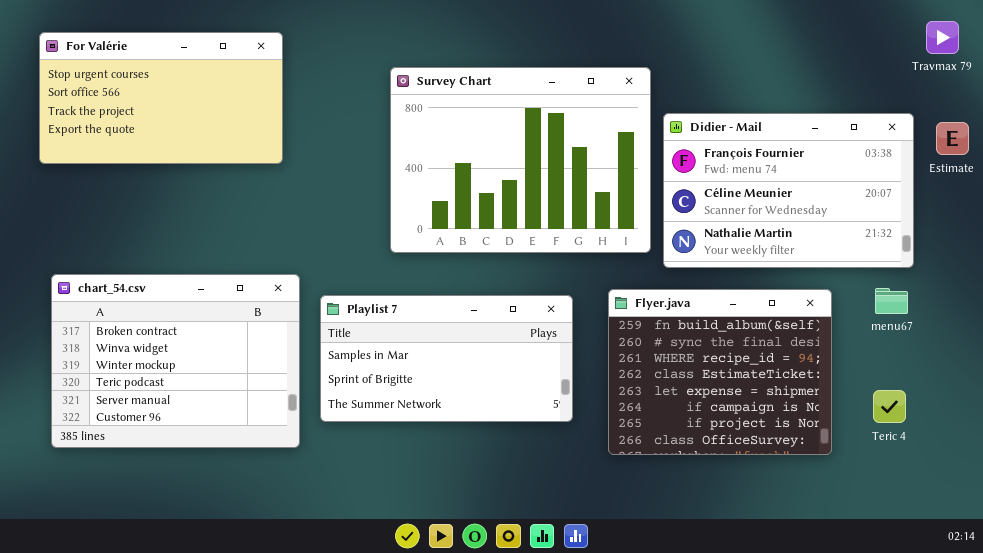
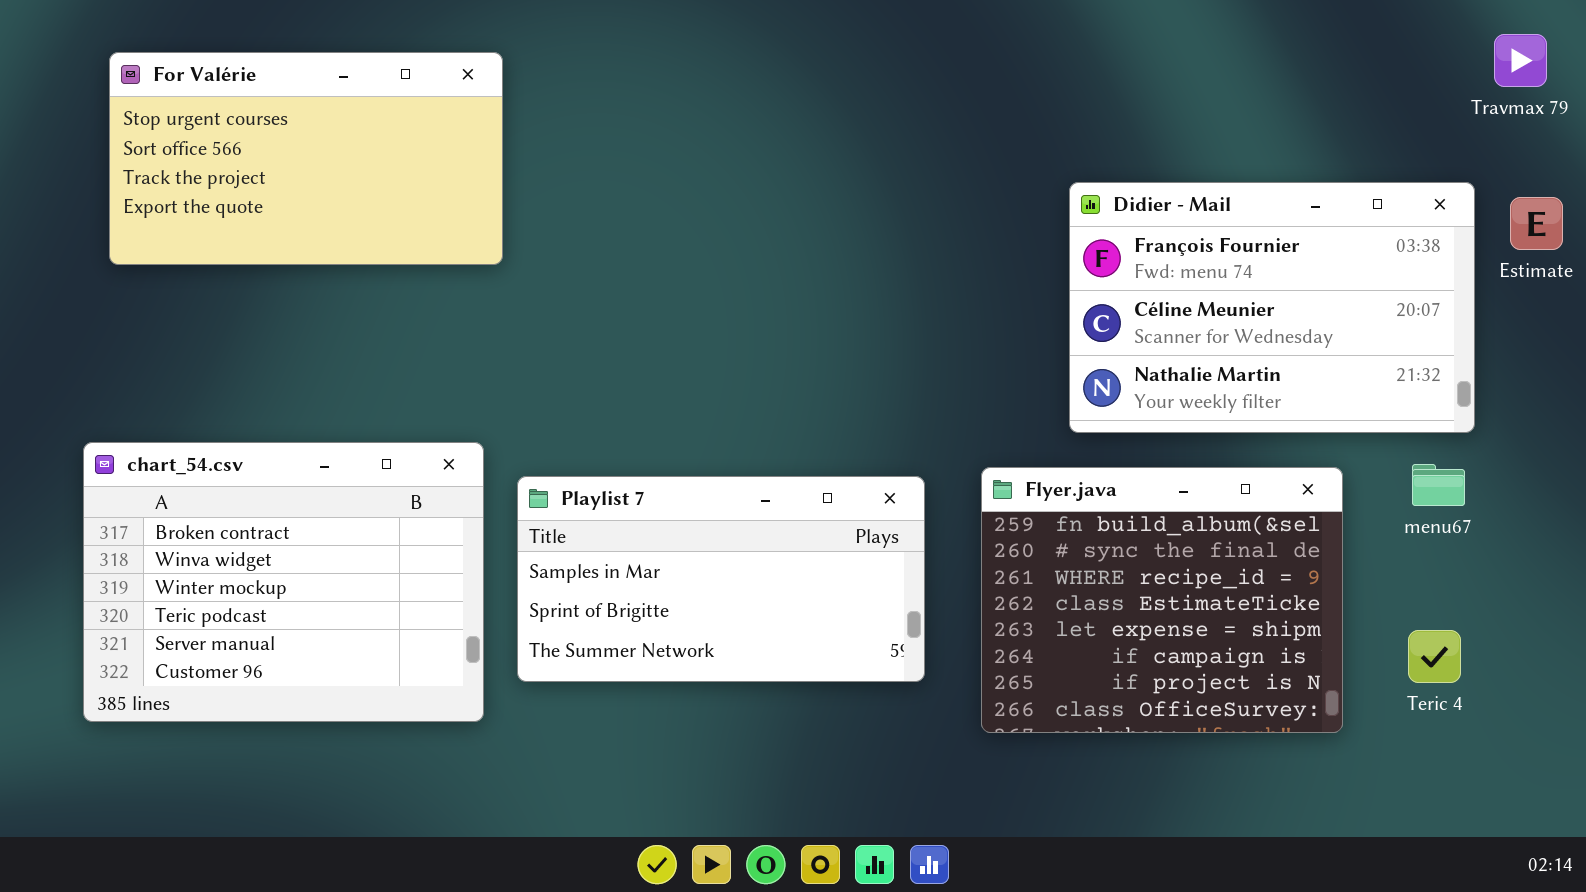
For Valérie: [39,32,283,164] -> [109,52,503,265], moved
Survey Chart: [390,67,651,253] -> none, closed

